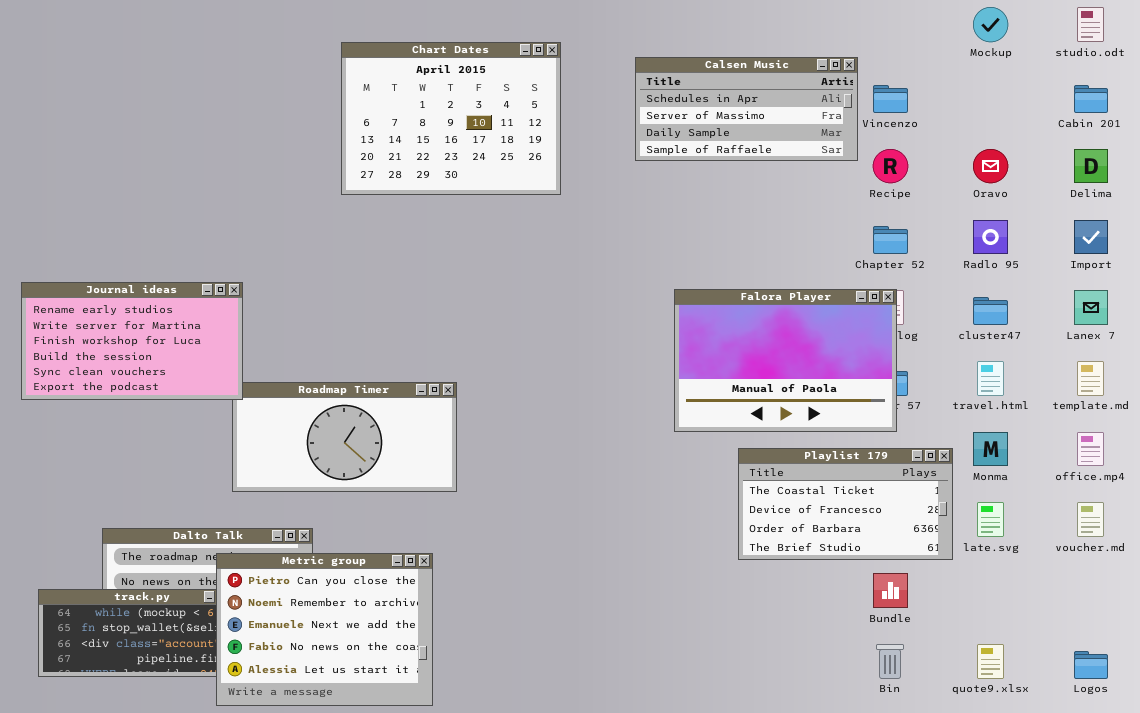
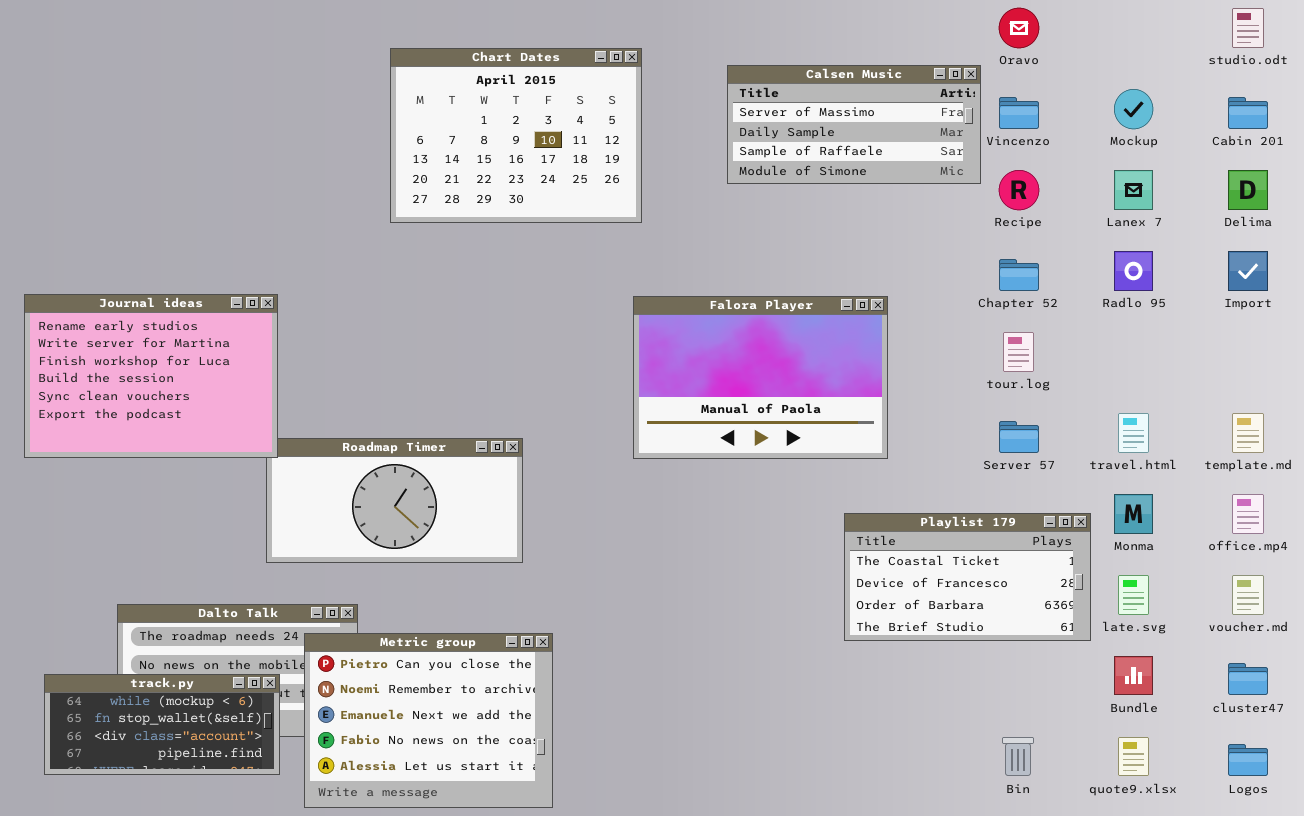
Mockup: [973,7,1008,42] -> [1114,89,1153,129], moved
Calsen Music: [635,57,858,161] -> [727,65,981,184], scrolled down 1 row
Oravo: [973,149,1008,183] -> [999,8,1039,48], moved
Journal ideas: [21,282,243,400] -> [24,294,278,458], resized
Falora Player: [674,289,897,432] -> [633,296,888,459], moved
Lanex 7: [1074,290,1108,325] -> [1114,170,1153,210], moved
cluster47: [973,297,1008,325] -> [1228,663,1268,695], moved
Metric group: [216,553,433,706] -> [304,633,553,808], moved
Bundle: [873,573,908,608] -> [1114,656,1153,695], moved

